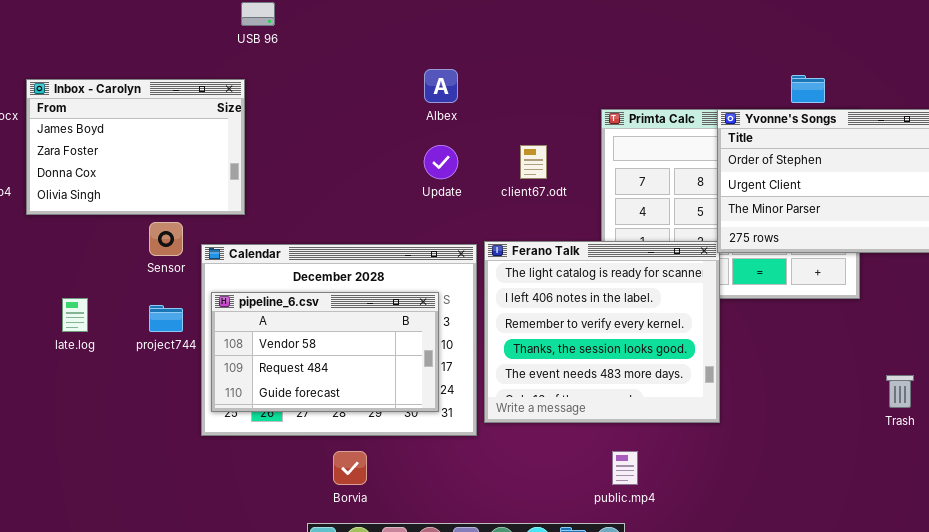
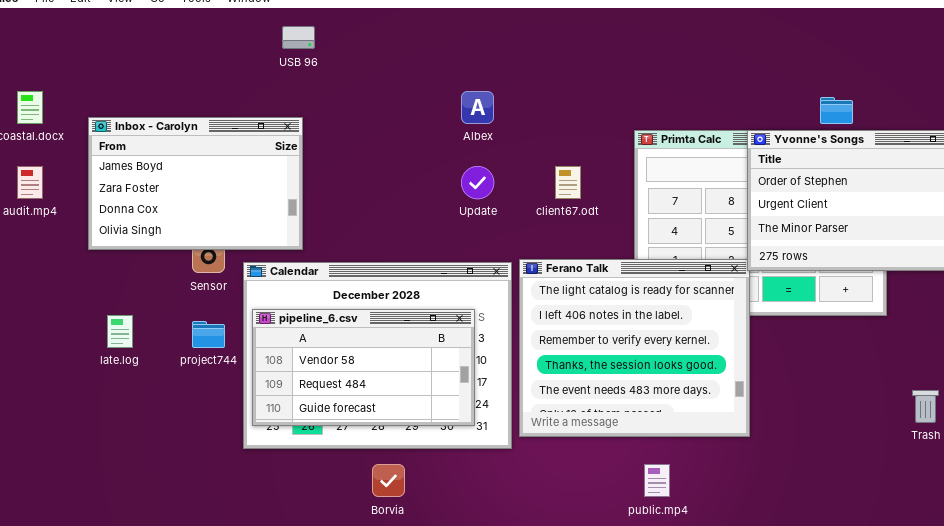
Inbox - Carolyn: [26,79,245,215] -> [88,117,303,250], moved

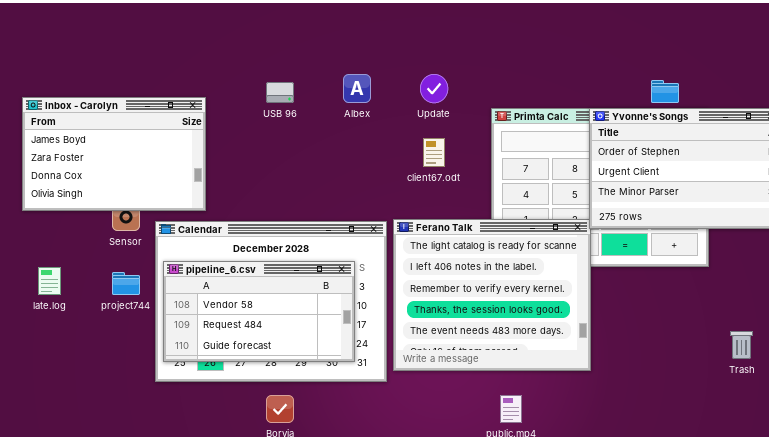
USB 96: [282,26,315,49] -> [266,82,294,103], moved
Update: [461,166,494,199] -> [420,74,448,103], moved

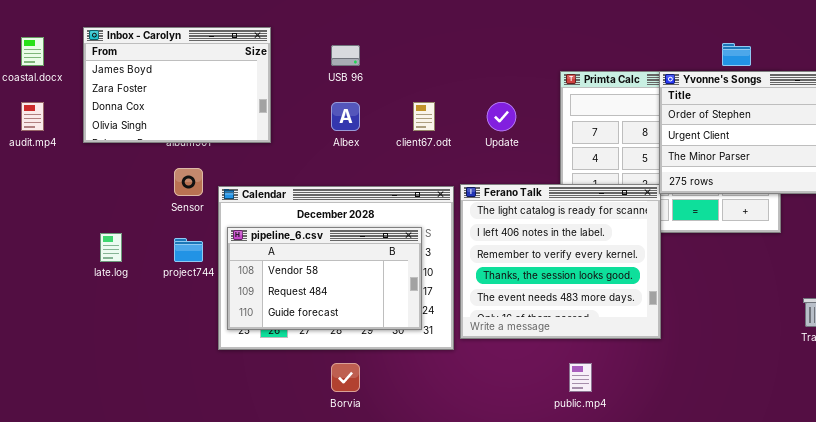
Albex: [343,74,371,103] -> [331,102,360,131], moved
Update: [420,74,448,103] -> [487,102,516,131], moved
Inbox - Carolyn: [22,97,206,211] -> [83,27,271,143], moved
client67.odt: [423,138,445,167] -> [413,102,435,131], moved

